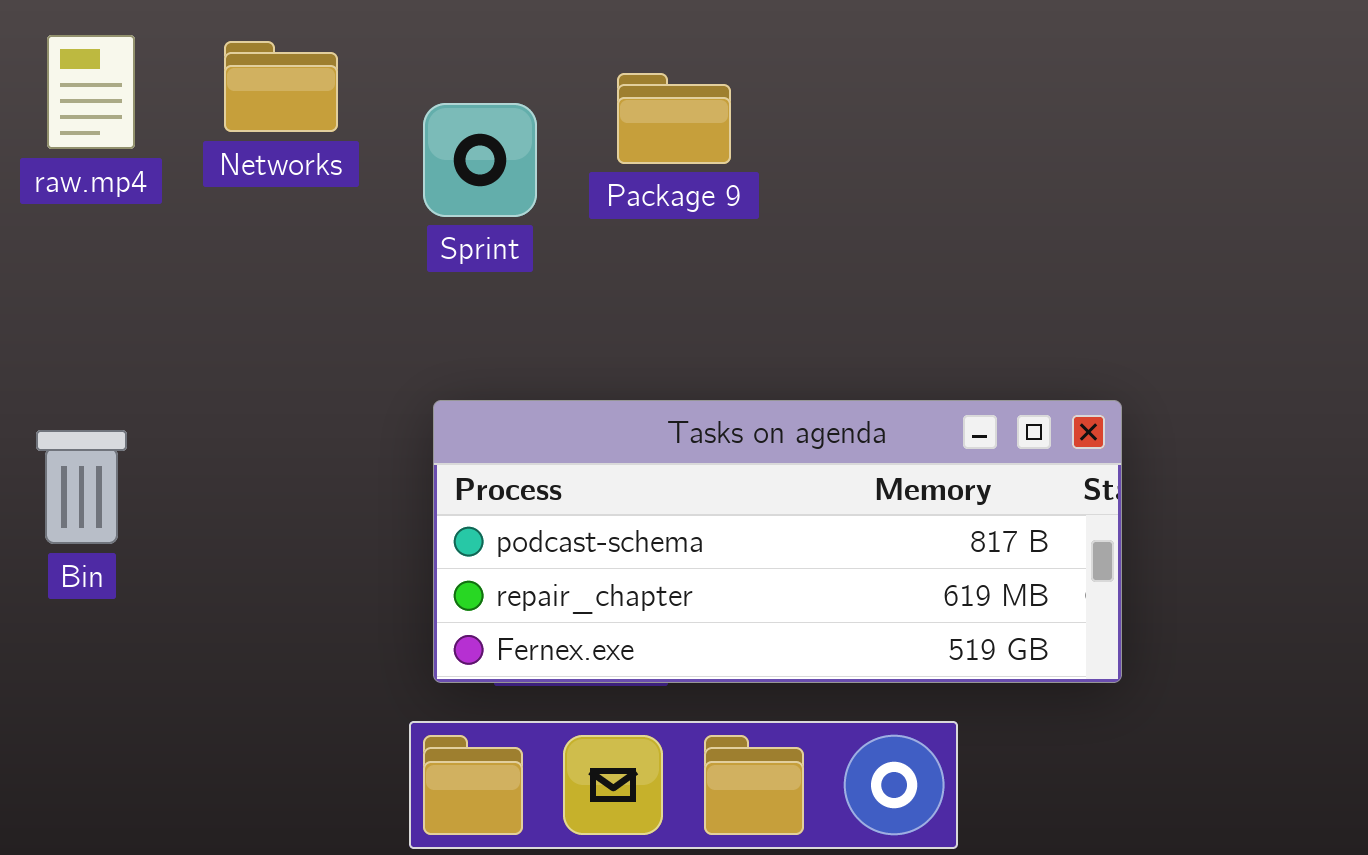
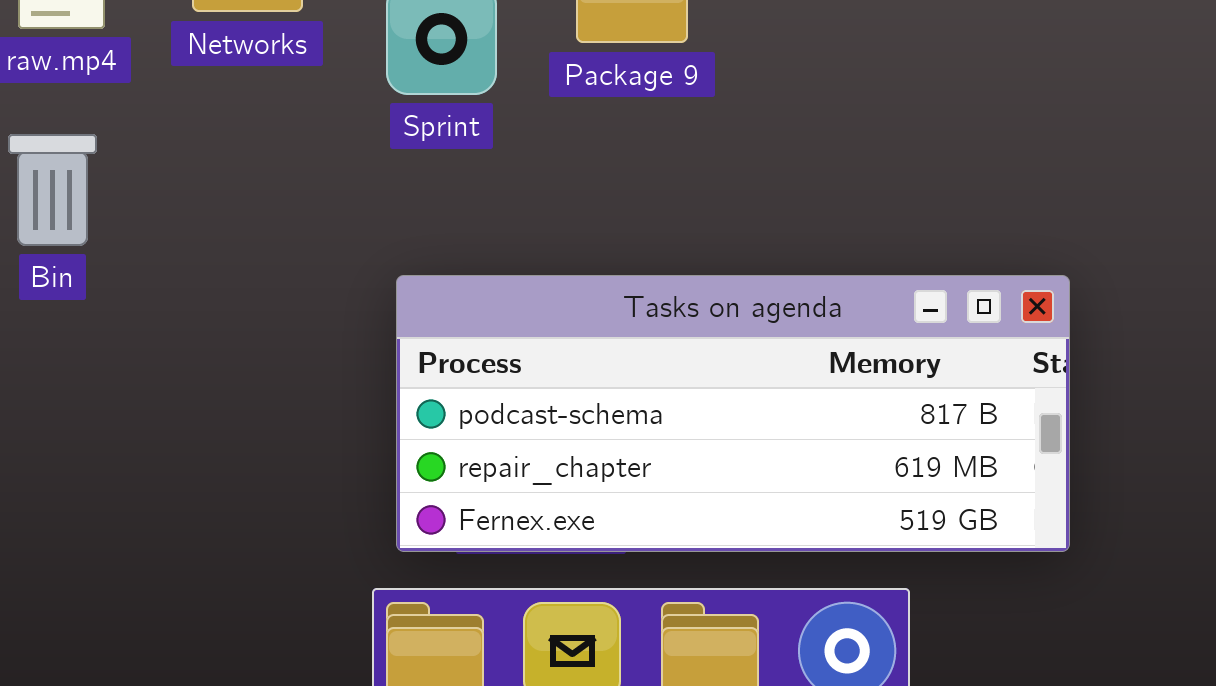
Bin: [36,430,127,544] -> [8,134,97,246], moved

